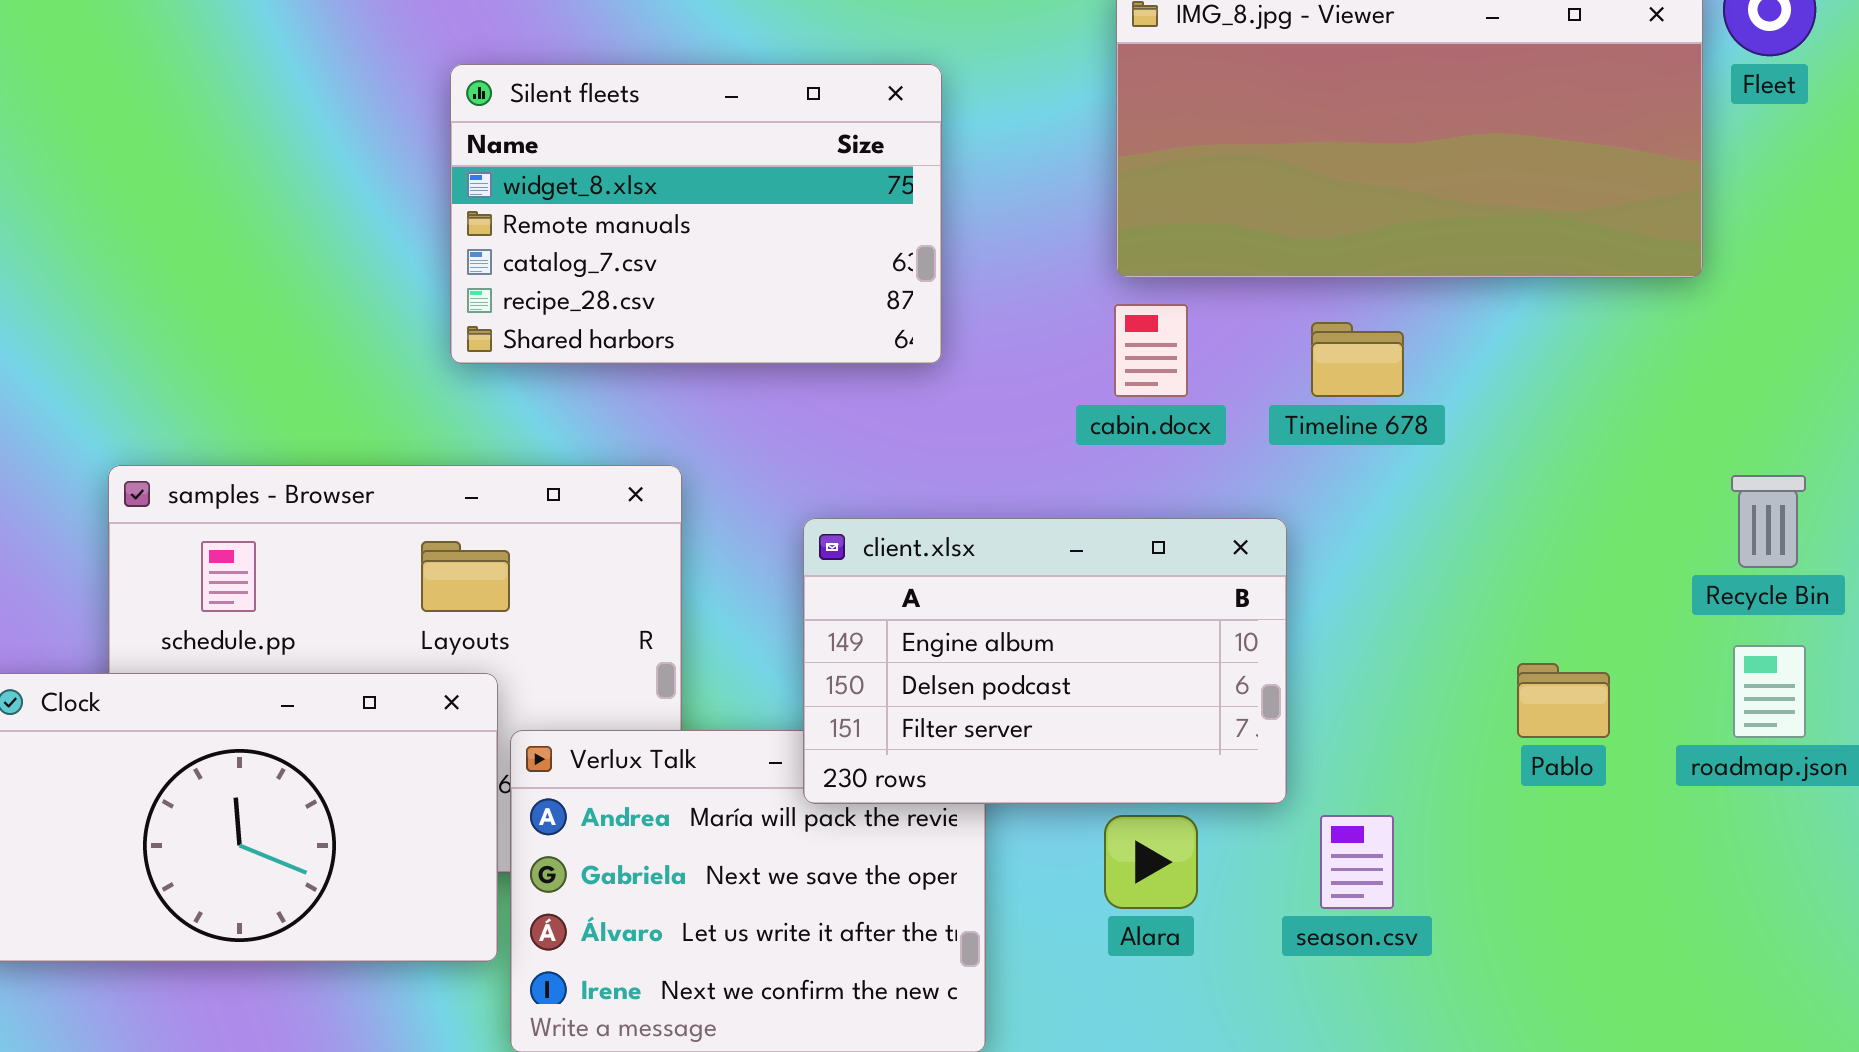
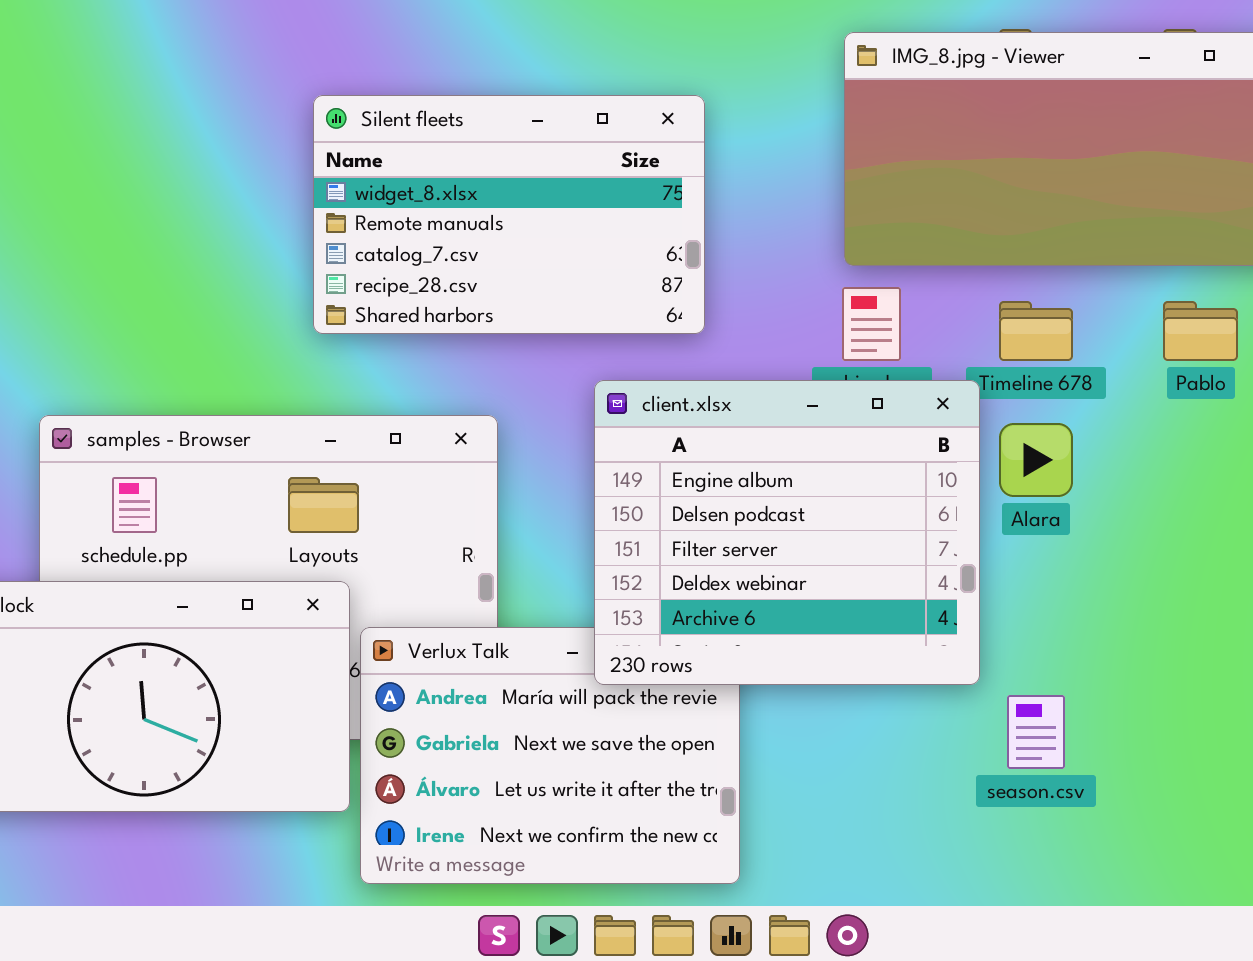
client.xlsx: [803,518,1287,804] -> [594,380,980,685], resized
Pablo: [1517,663,1610,738] -> [1163,301,1238,361], moved
Alara: [1104,815,1198,909] -> [999,423,1073,497], moved

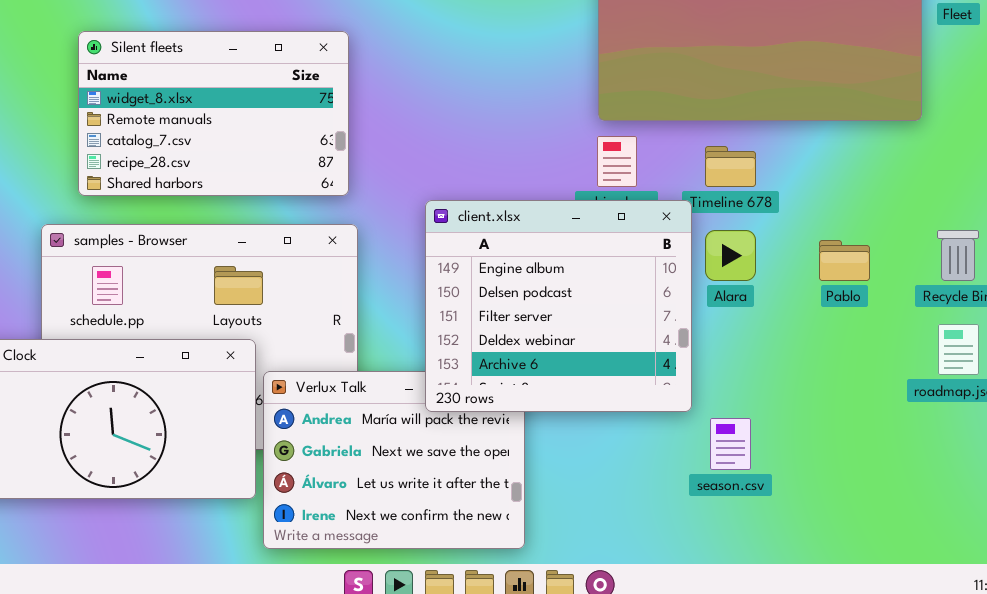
Silent fleets: [313,95,705,334] -> [78,31,349,196], moved
Pablo: [1163,301,1238,361] -> [819,240,870,281], moved

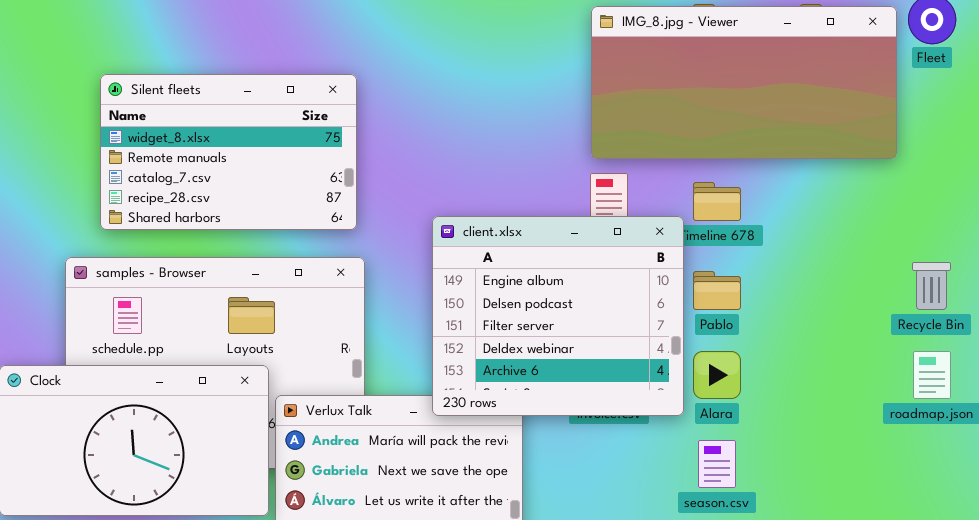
client.xlsx: [425,200,692,412] -> [432,216,684,416], moved
Alara: [705,230,756,281] -> [693,351,741,399], moved
Pablo: [819,240,870,281] -> [693,271,741,310], moved

